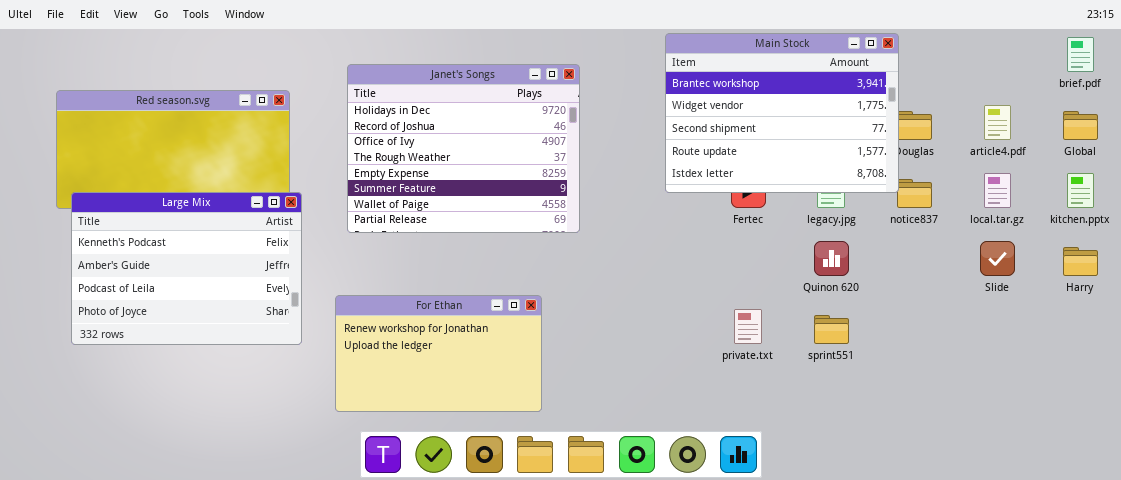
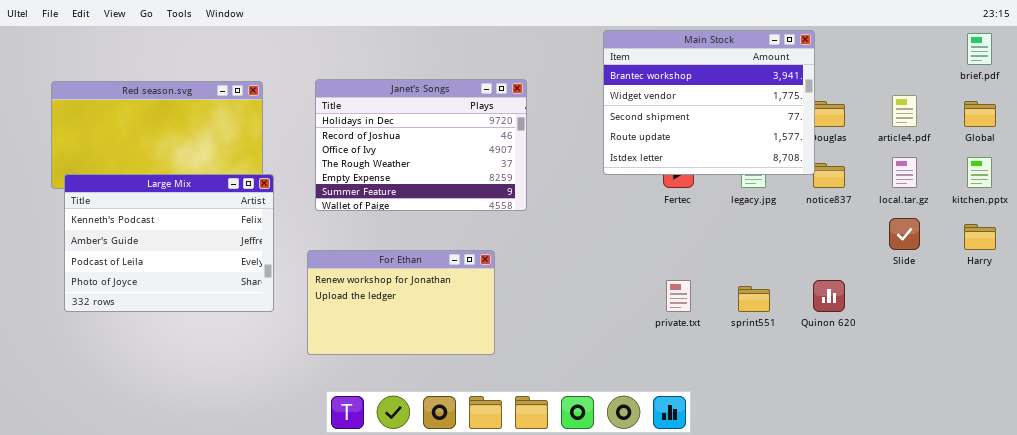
Janet's Songs: [347,64,580,233] -> [315,79,527,211], resized
Quinon 620: [814,241,849,276] -> [813,280,845,312], moved
For Ethan: [335,295,542,412] -> [307,250,495,355], moved

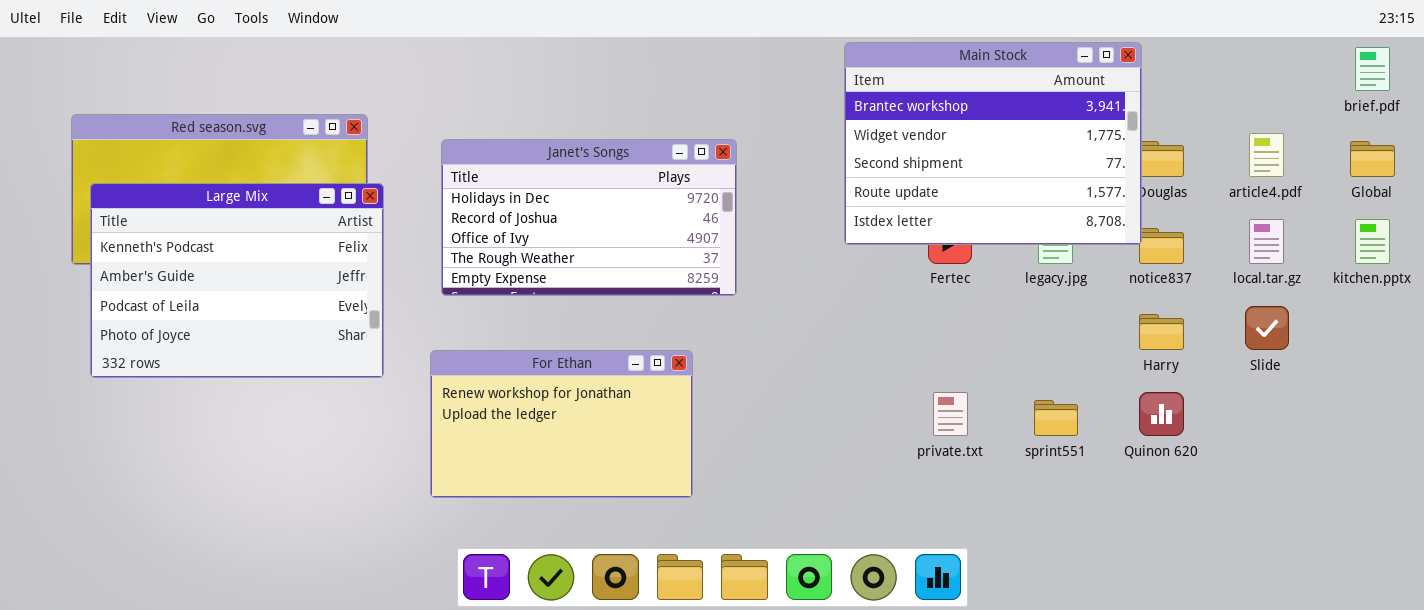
Janet's Songs: [315,79,527,211] -> [441,139,737,296], resized
Large Mix: [64,174,274,312] -> [90,183,384,378], moved
Harry: [964,224,996,250] -> [1139,314,1184,350], moved

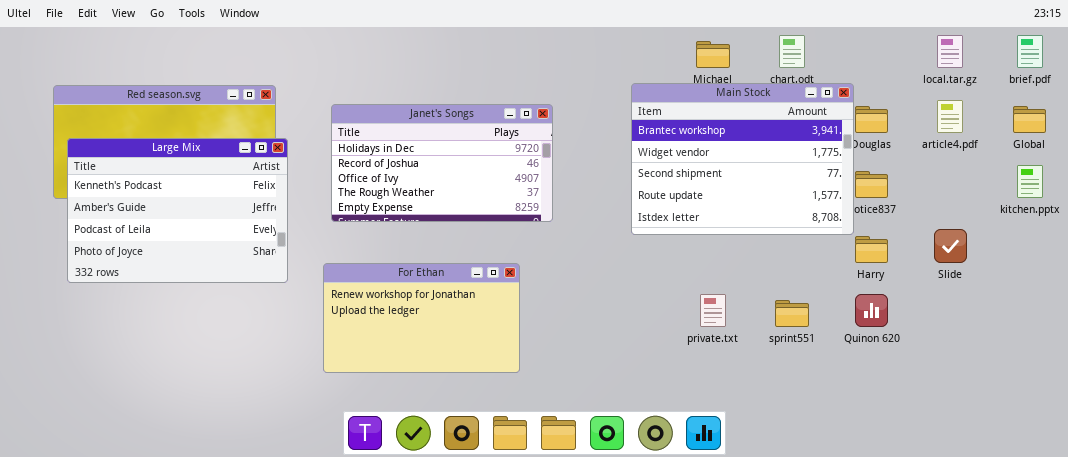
Main Stock: [844,42,1142,245] -> [631,83,854,235], moved
local.tar.gz: [1249,219,1284,264] -> [937,35,963,68], moved

